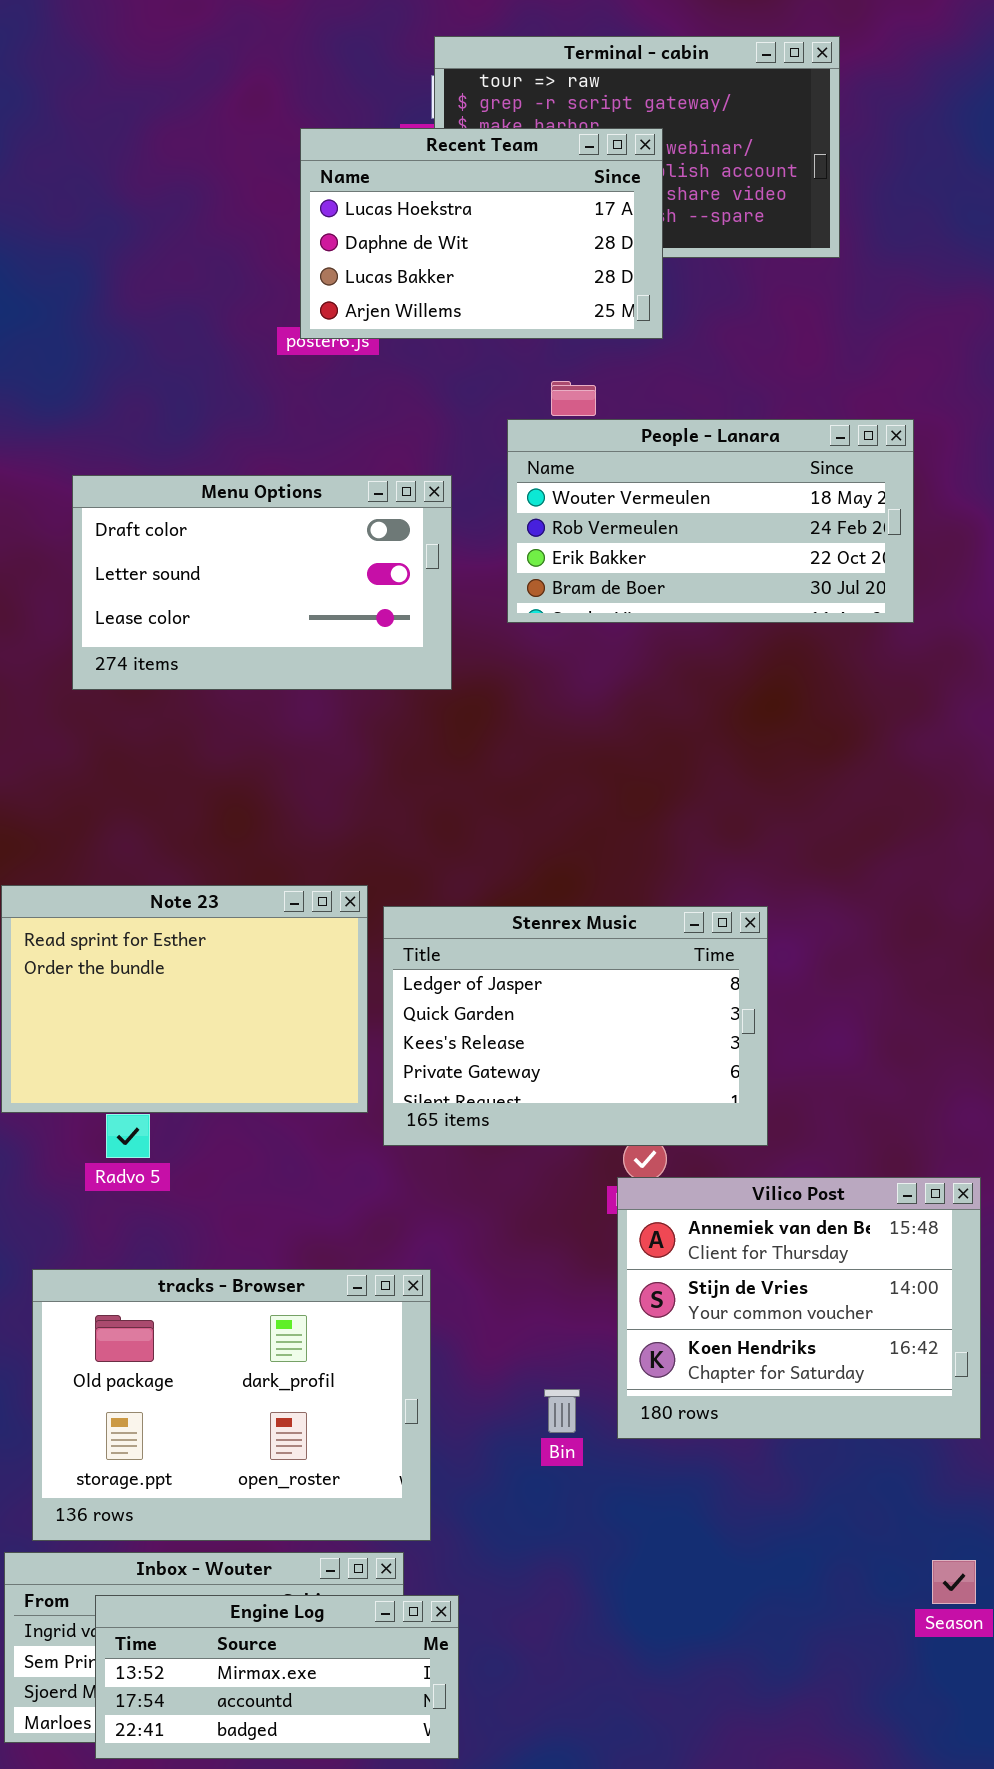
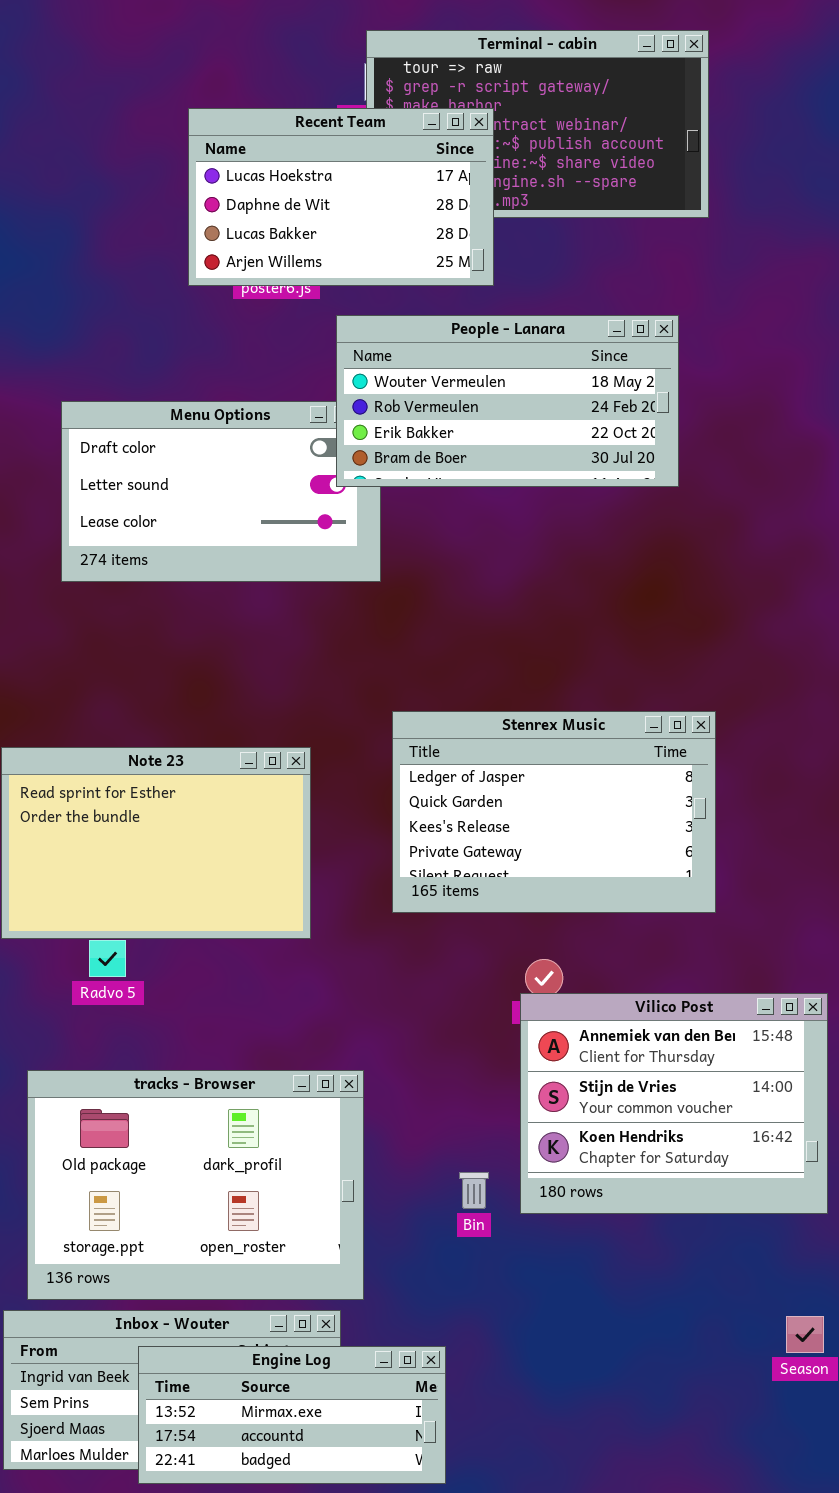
Recent Team: [300,128,663,339] -> [188,108,494,286], moved
People - Lanara: [507,419,914,623] -> [336,315,679,487], moved
Stenrex Music: [383,906,768,1146] -> [392,711,716,913], moved
Engine Log: [95,1595,459,1759] -> [138,1346,446,1484], moved

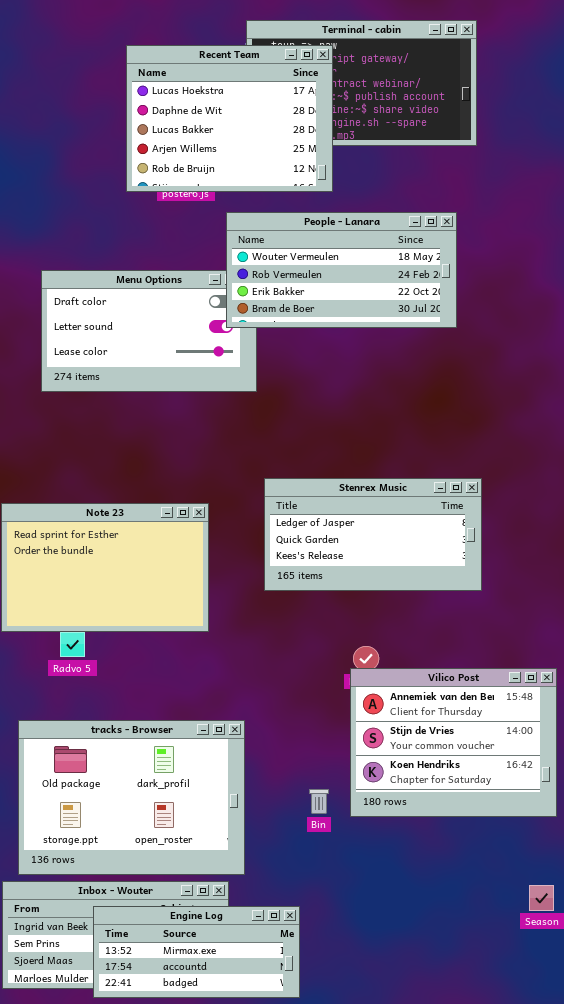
Recent Team: [188,108,494,286] -> [126,45,333,192], resized
Stenrex Music: [392,711,716,913] -> [264,478,482,591], resized

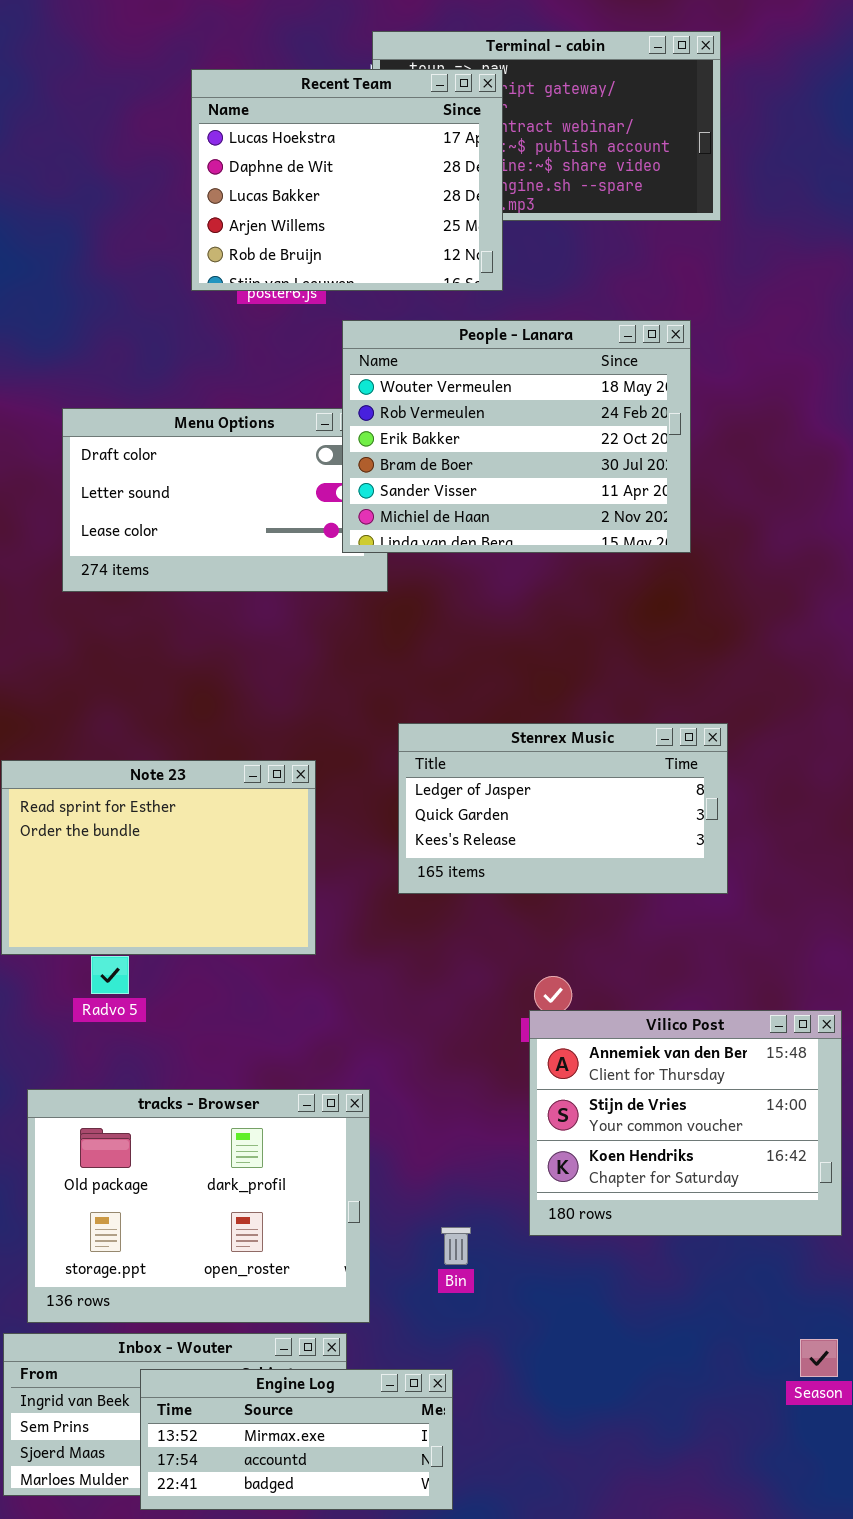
People - Lanara: [226,212,457,328] -> [342,320,691,553], resized
Bin: [309,789,329,814] -> [441,1227,471,1265], moved

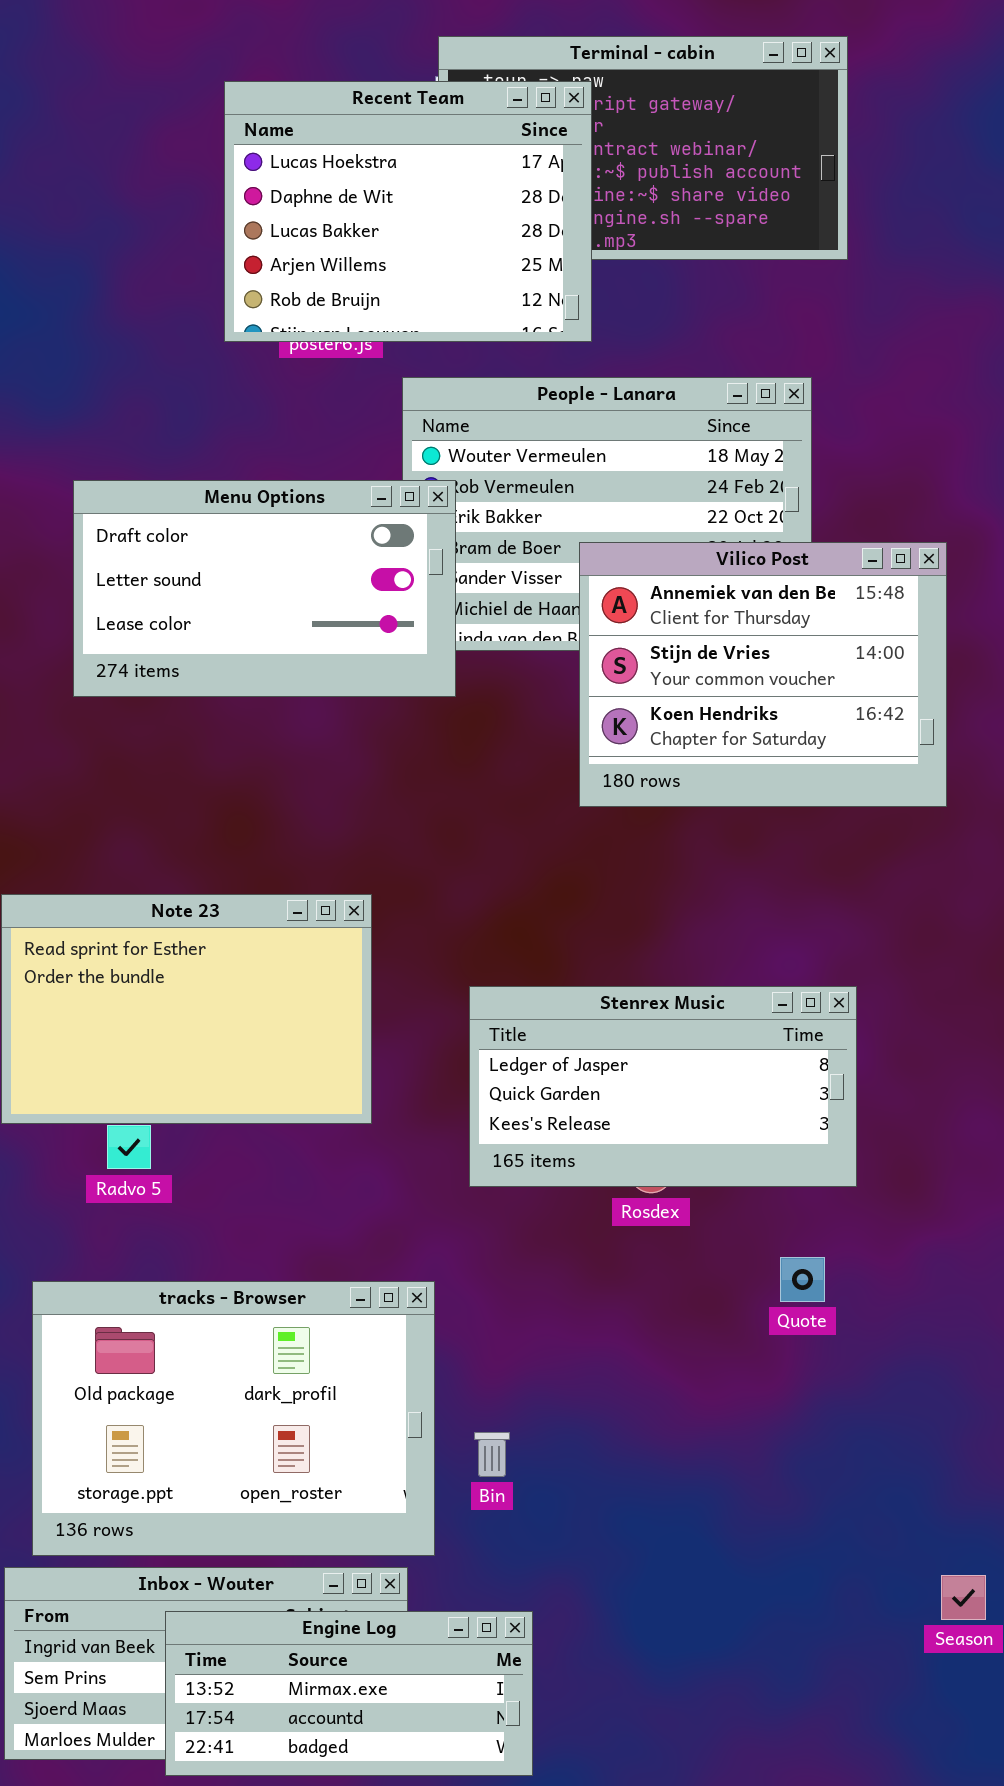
Menu Options: [62,408,388,592] -> [73,480,456,697], raised
Stenrex Music: [398,723,728,894] -> [469,986,857,1187], moved
Vilico Post: [529,1010,842,1236] -> [579,542,947,807], moved
Bin: [441,1227,471,1265] -> [474,1432,510,1477], moved

